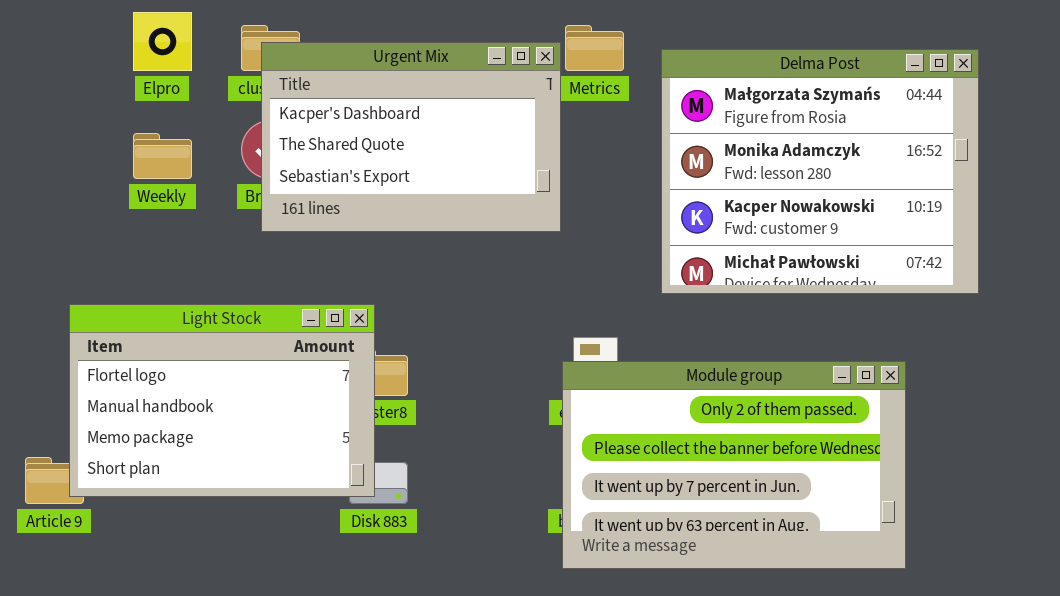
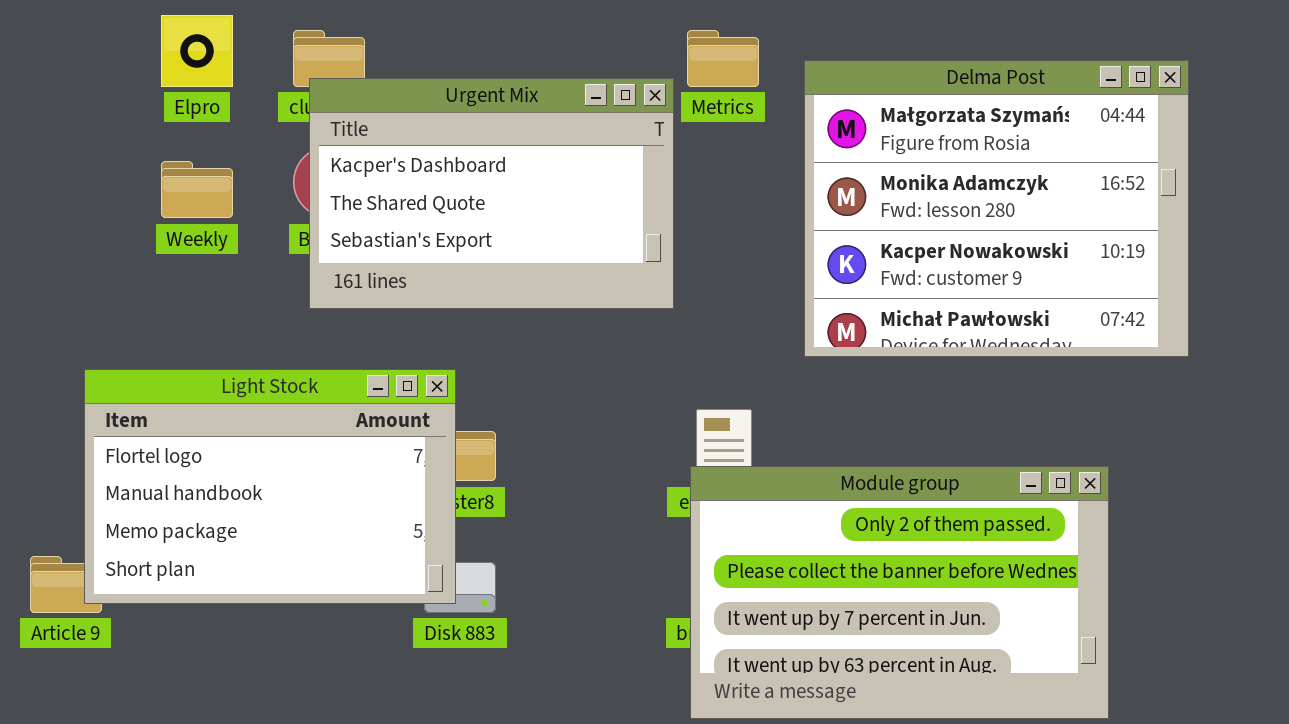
Urgent Mix: [261,42,561,232] -> [309,78,674,309], moved
Module group: [562,361,906,569] -> [690,466,1109,719], moved

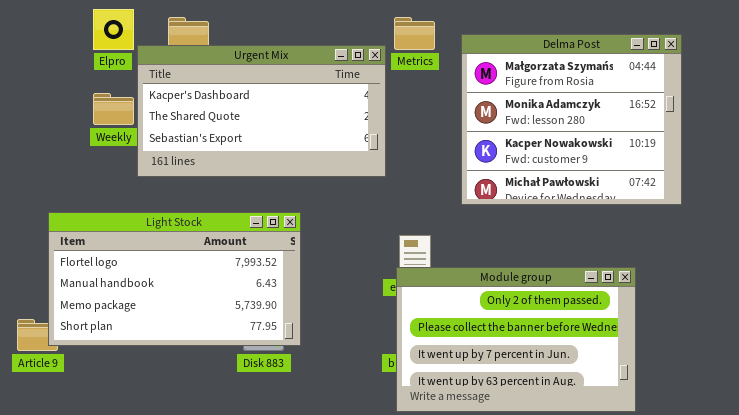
Urgent Mix: [309,78,674,309] -> [137,45,386,177], resized
Light Stock: [84,369,456,604] -> [48,212,301,346], resized

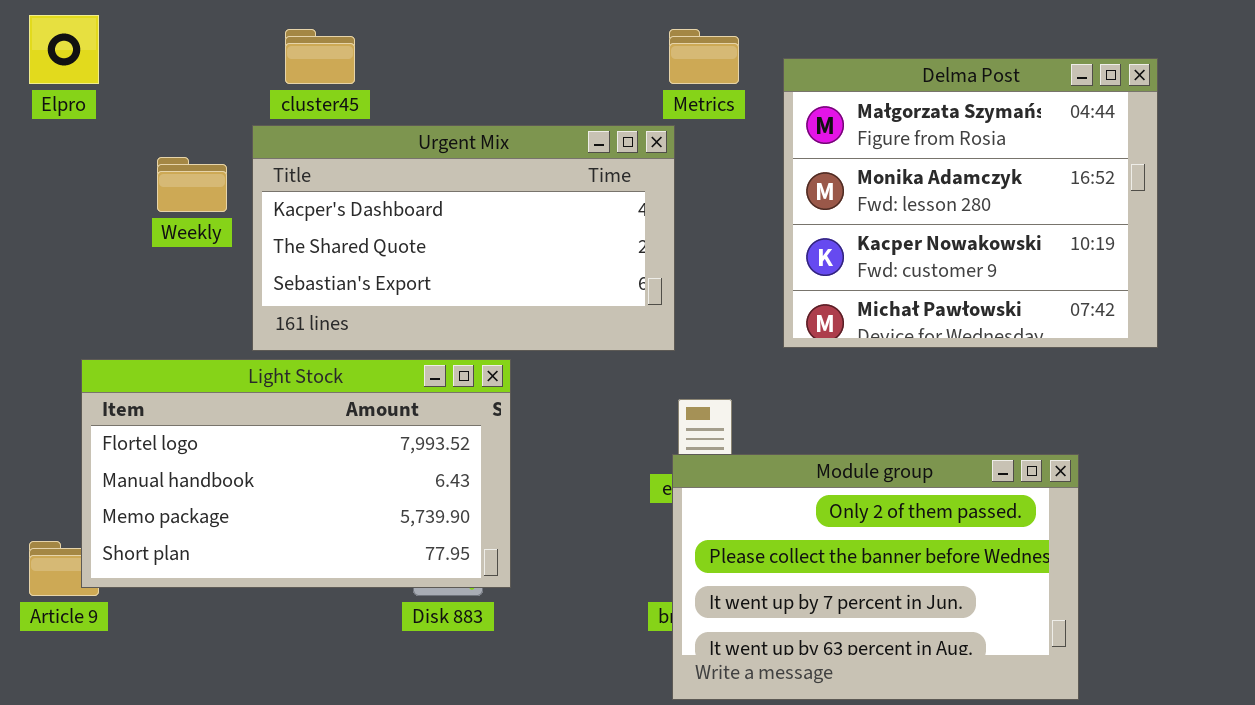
Elpro: [93,9,134,50] -> [29,15,99,84], moved
Urgent Mix: [137,45,386,177] -> [252,125,675,351], moved

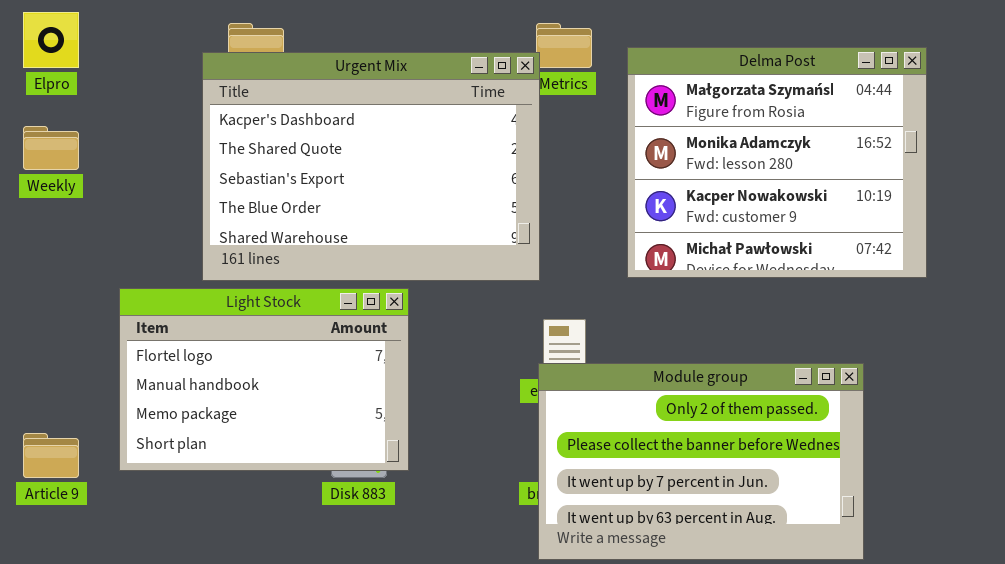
Urgent Mix: [252,125,675,351] -> [202,52,540,281], resized
Weekly: [157,157,227,212] -> [23,126,79,170], moved
Light Stock: [81,359,511,588] -> [119,288,409,471], resized

